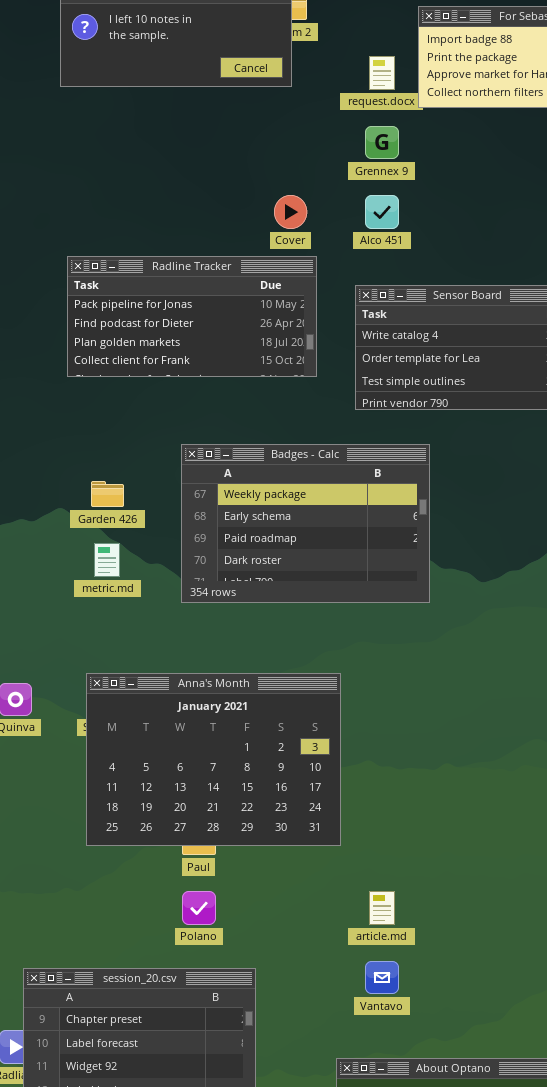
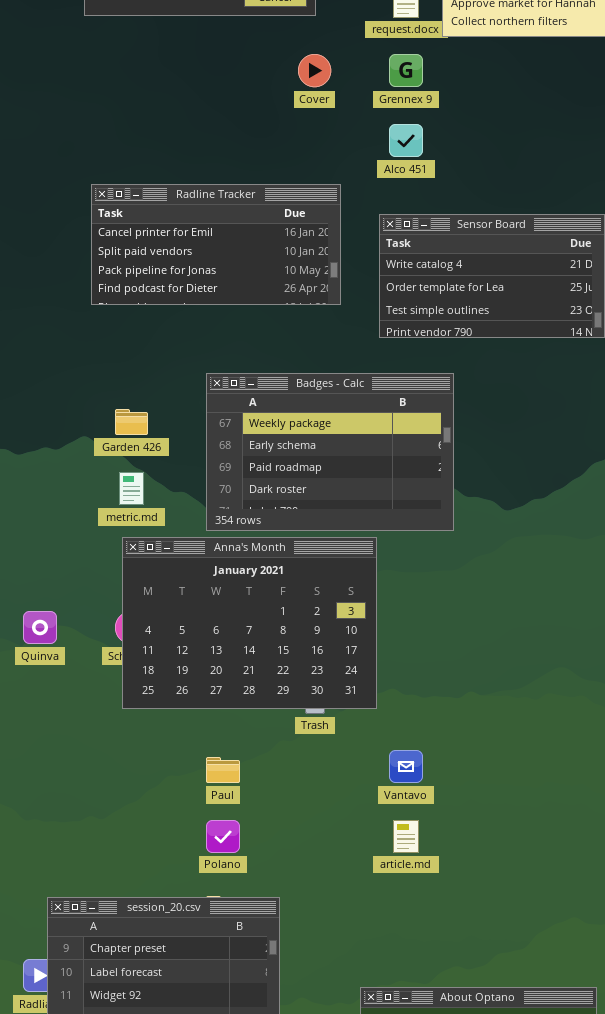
Cover: [274,195,307,229] -> [298,54,331,87], moved
Radline Tracker: [67,256,317,377] -> [91,184,341,305], scrolled up 2 rows
Anna's Month: [86,673,341,846] -> [122,537,377,709], moved
Vantavo: [365,961,399,994] -> [389,750,423,783], moved

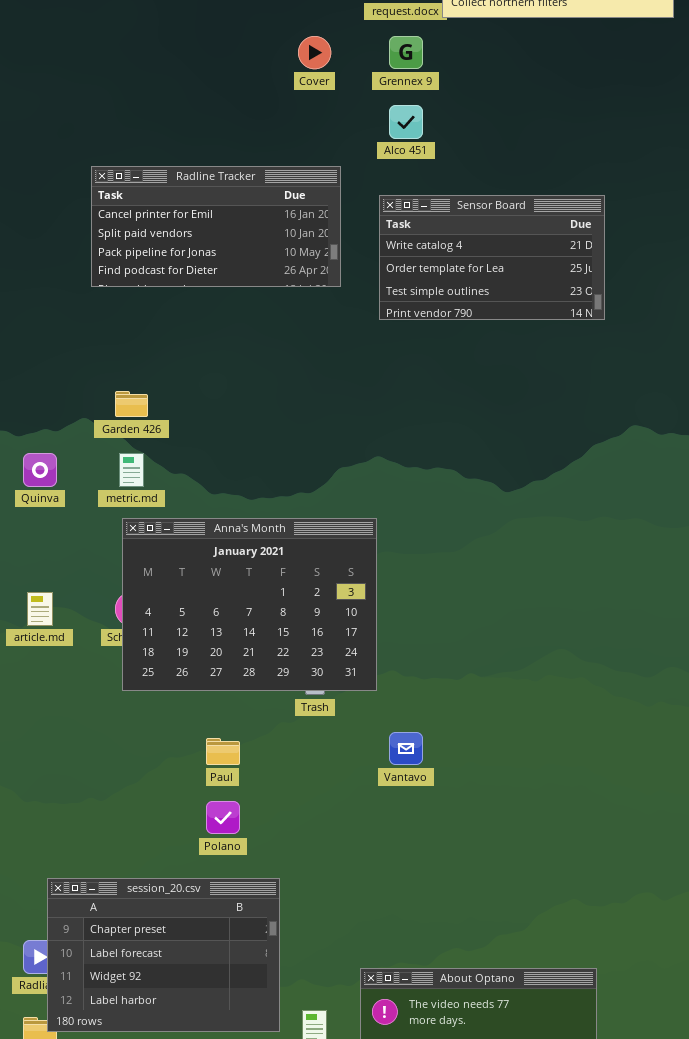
Badges - Calc: [206,373,454,531] -> none, closed
Quinva: [23,611,57,644] -> [23,453,57,487], moved
article.md: [393,820,419,853] -> [27,592,53,626], moved

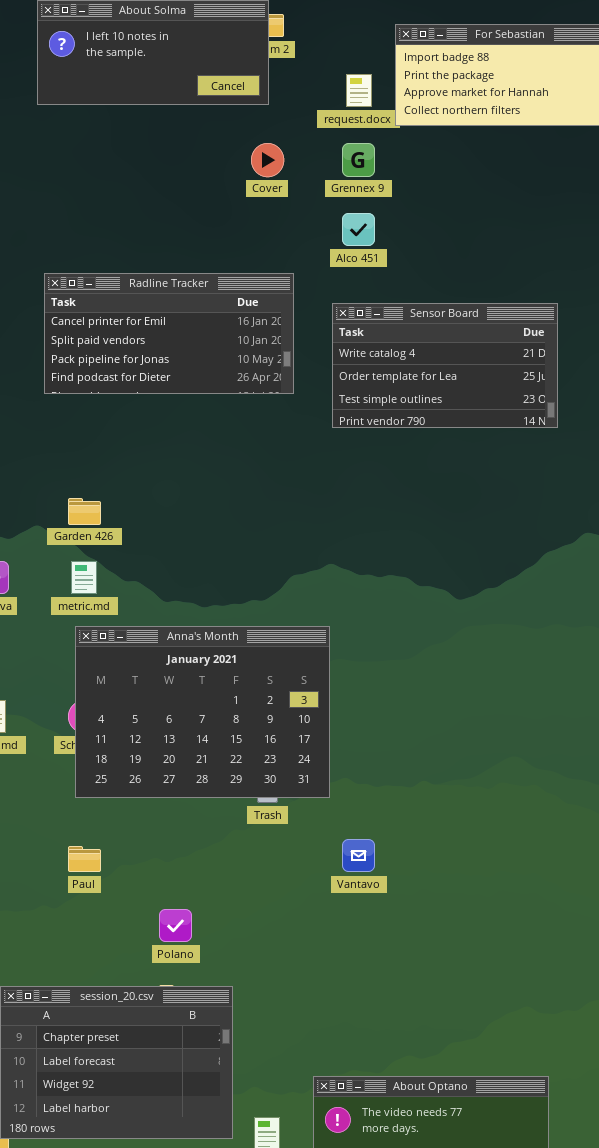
Paul: [206,738,240,765] -> [68,846,101,872], moved

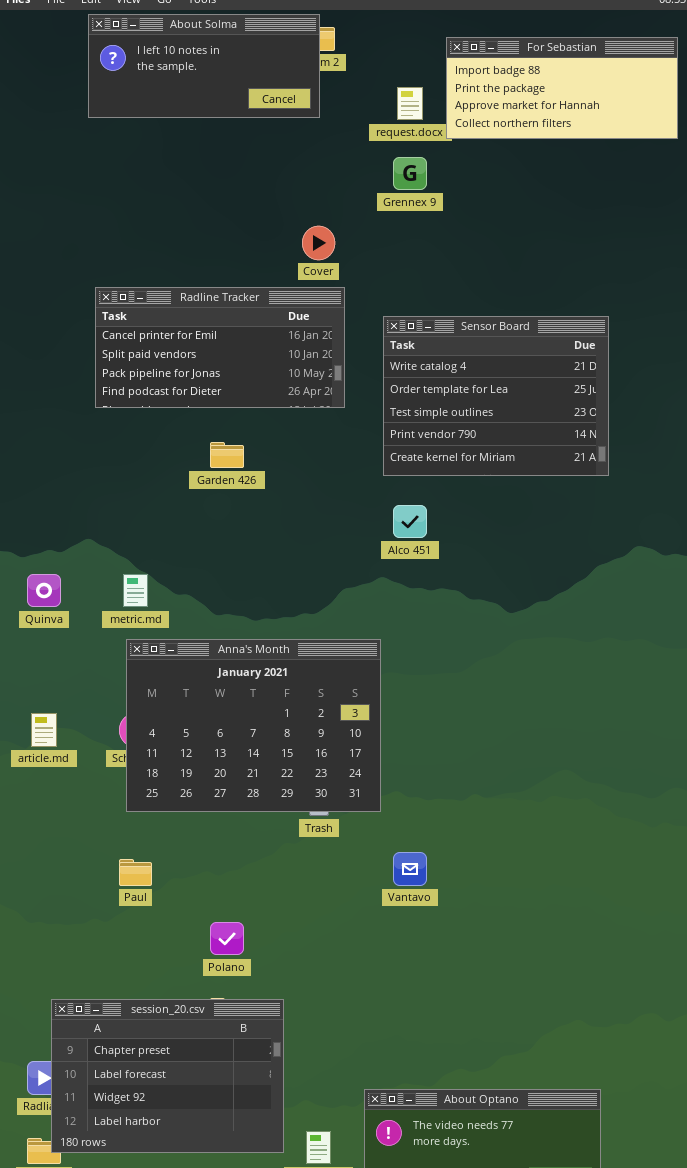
Cover: [251,143,284,177] -> [302,226,335,260], moved
Alco 451: [342,213,375,246] -> [393,505,427,538], moved
Sensor Board: [332,303,558,428] -> [383,316,609,476], resized
Garden 426: [68,498,101,525] -> [210,442,244,468], moved

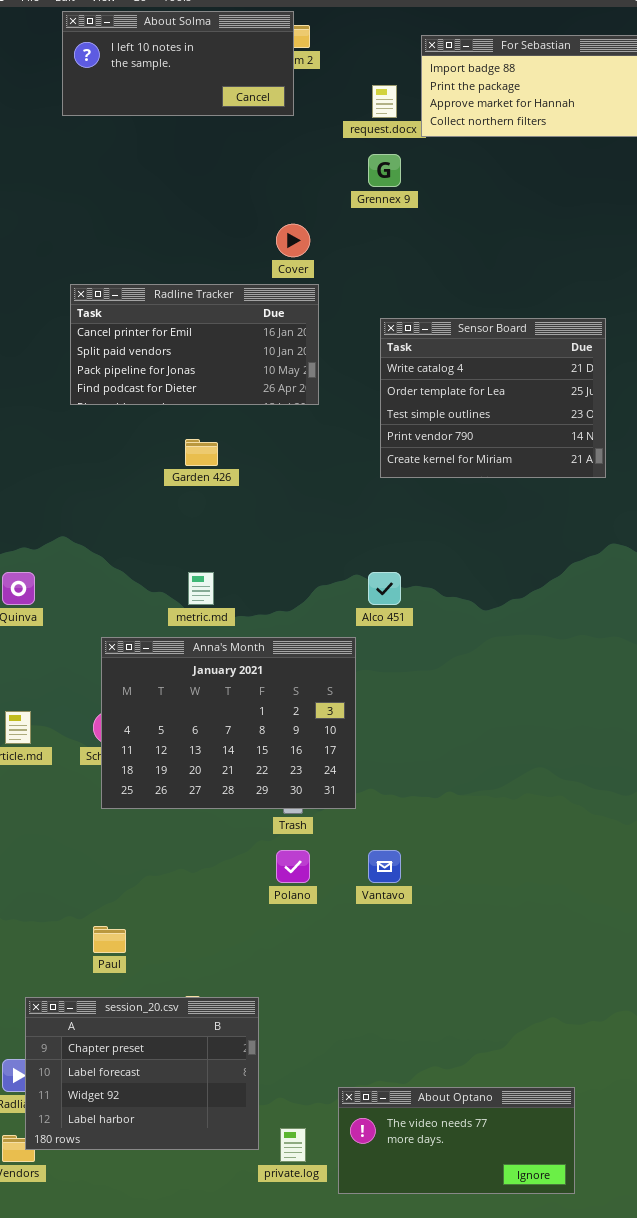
Sensor Board: [383,316,609,476] -> [380,318,606,478], moved
Alco 451: [393,505,427,538] -> [368,572,401,605], moved
metric.md: [123,574,148,607] -> [188,572,214,605], moved
Paul: [119,859,152,886] -> [93,926,126,953], moved
Polano: [210,922,244,955] -> [276,850,310,883], moved

